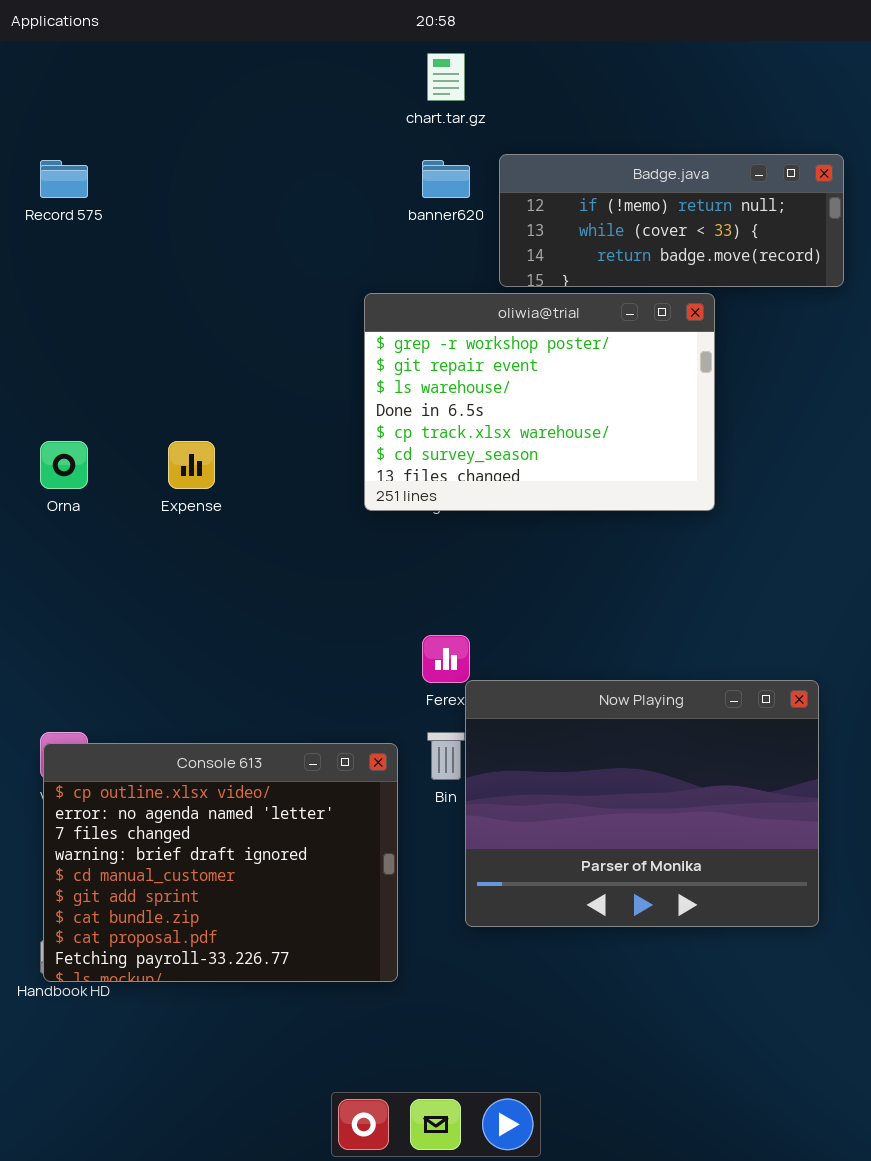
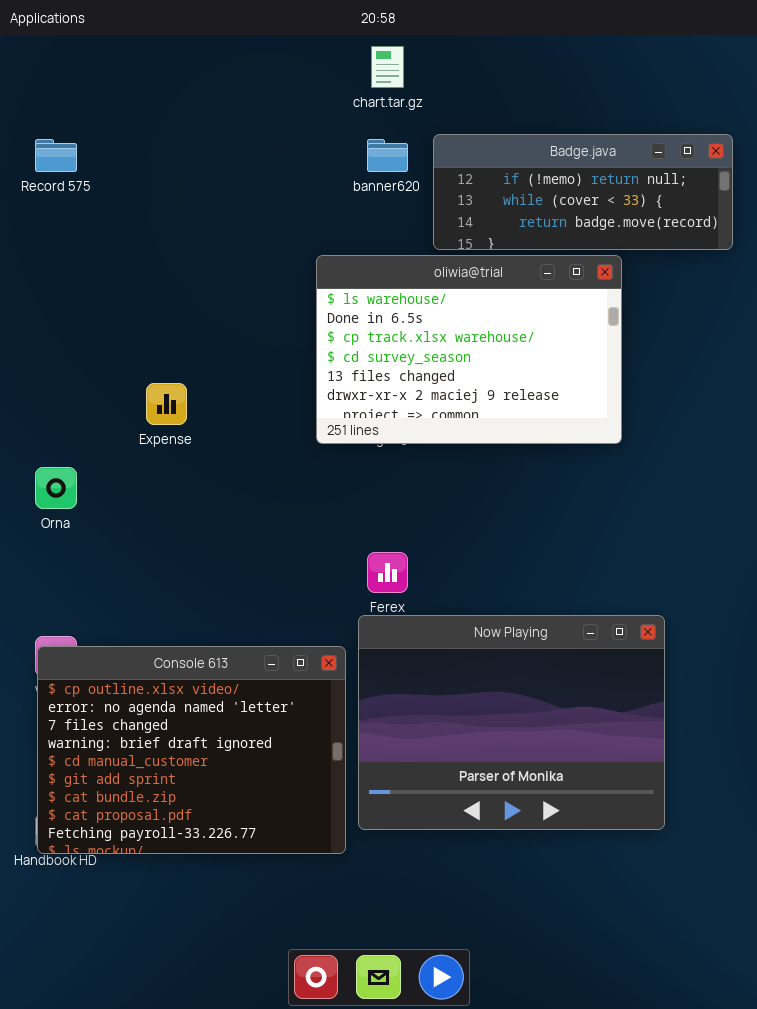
oliwia@trial: [364,293,715,511] -> [316,255,622,444], scrolled down 2 rows
Orna: [40,441,88,489] -> [35,467,77,509], moved
Now Playing: [465,680,819,927] -> [358,615,665,830], moved

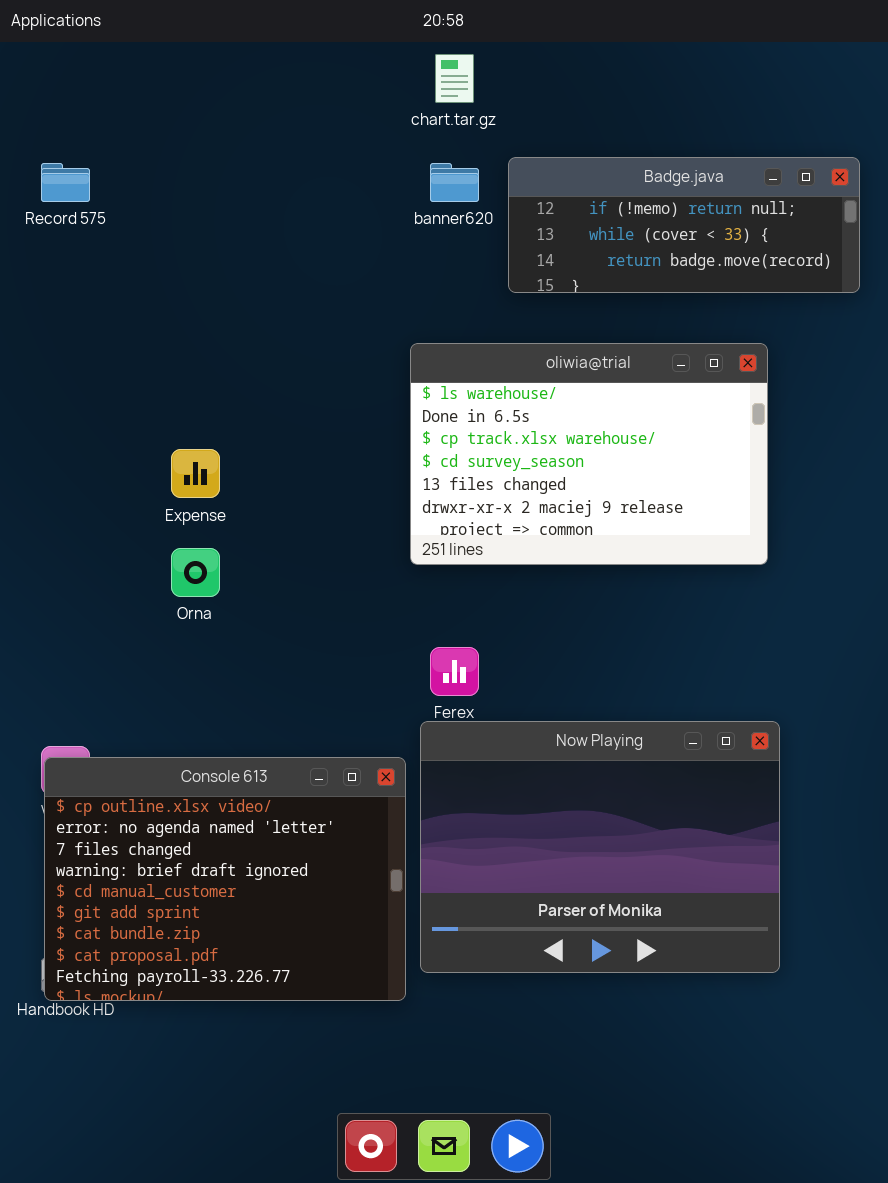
oliwia@trial: [316,255,622,444] -> [410,343,768,565], moved
Orna: [35,467,77,509] -> [171,548,220,597], moved

